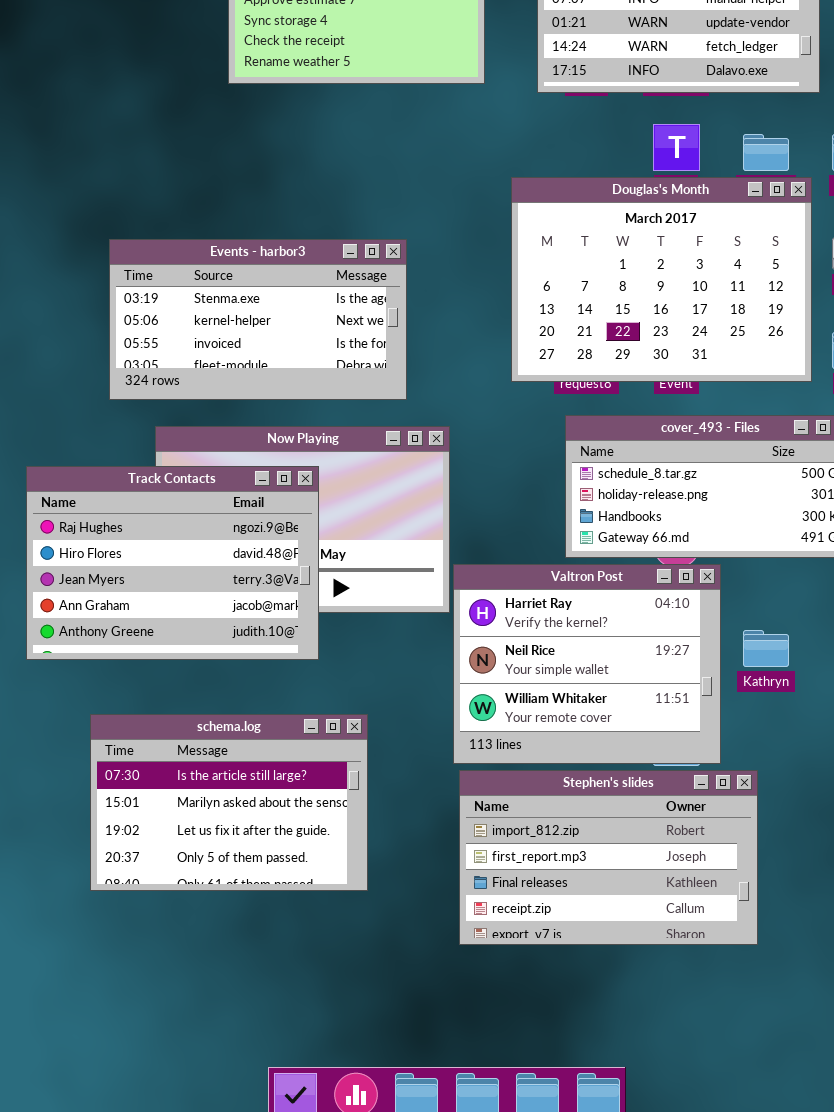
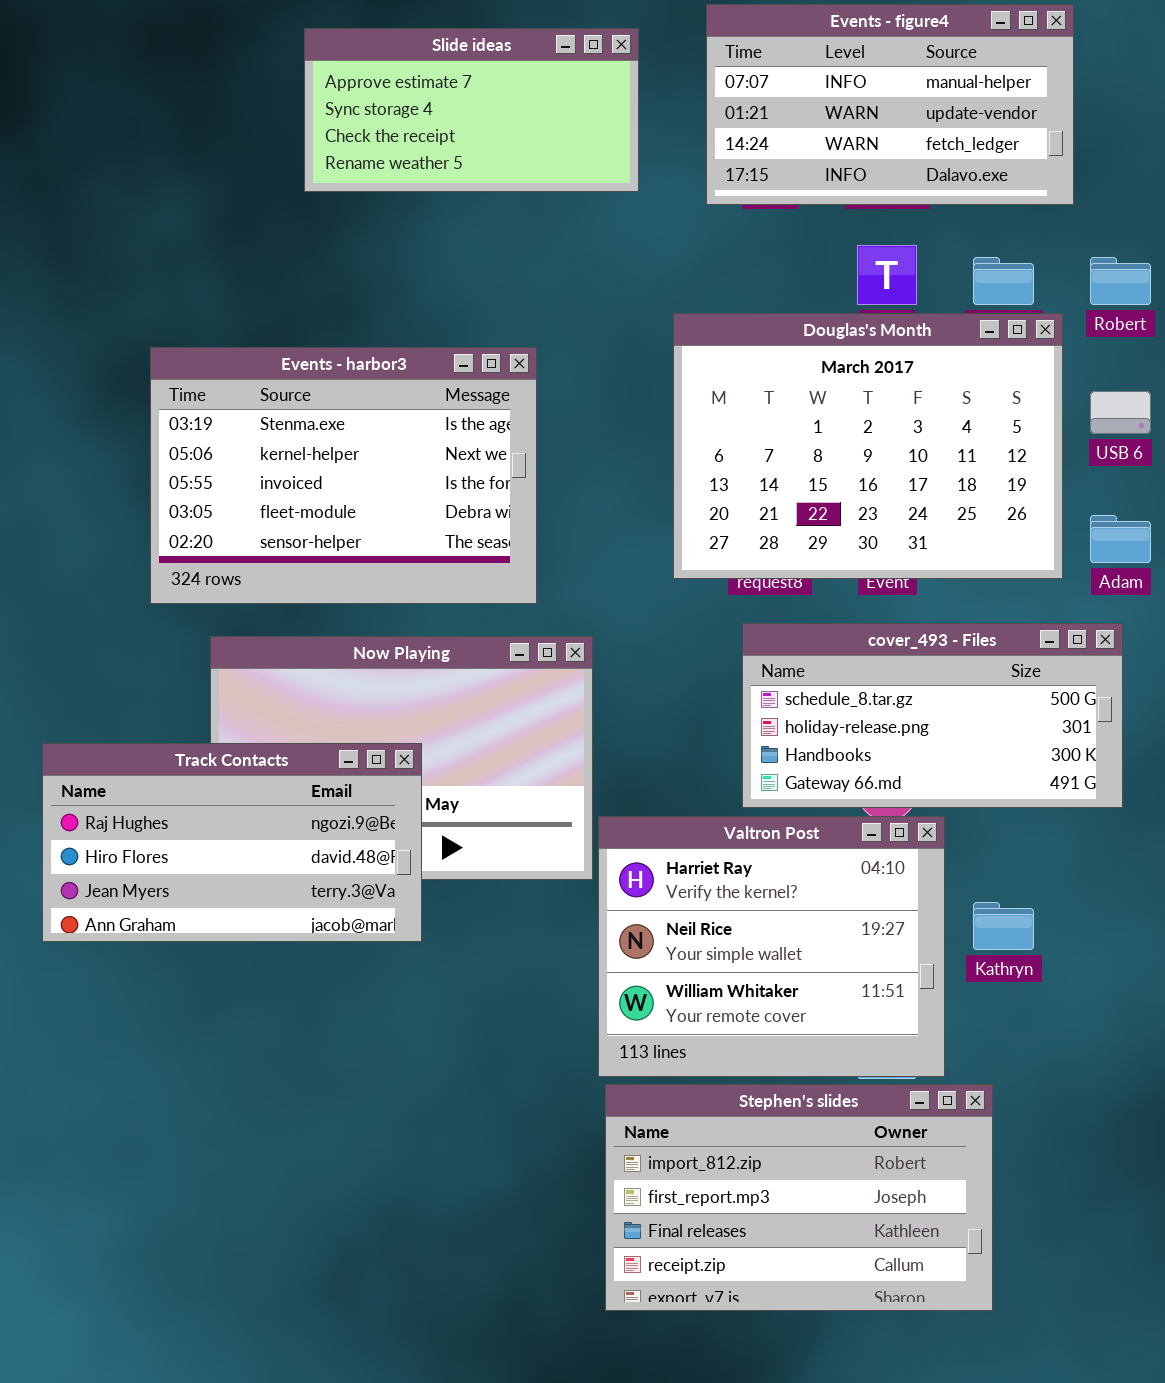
Events - harbor3: [109,239,407,400] -> [150,347,537,604], resized
Track Contacts: [26,466,319,660] -> [42,743,422,942], resized
schema.log: [90,714,368,891] -> none, closed

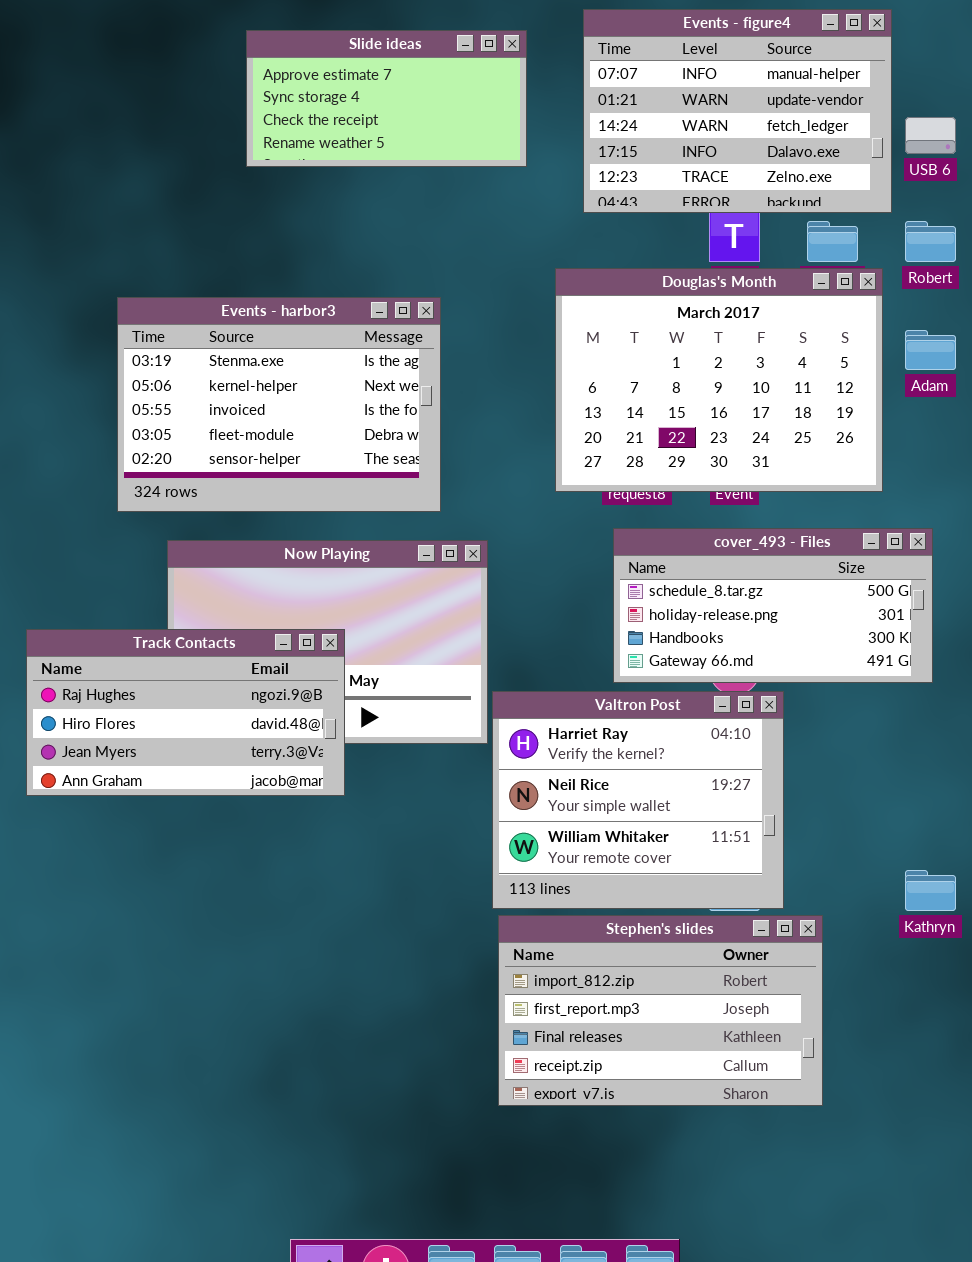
Events - figure4: [706,4,1074,205] -> [583,9,892,213], resized
USB 6: [1090,391,1151,434] -> [905,117,956,154], moved
Adam: [1090,515,1151,563] -> [905,330,956,370], moved
Kathryn: [973,902,1034,950] -> [905,870,956,911], moved

